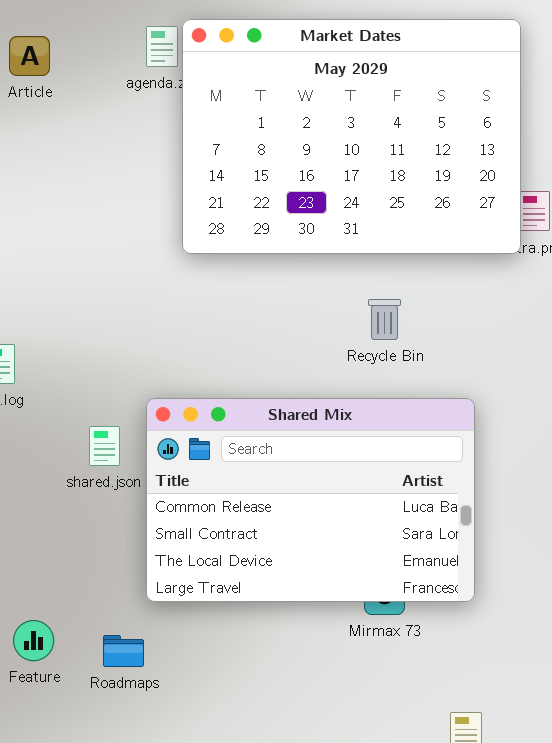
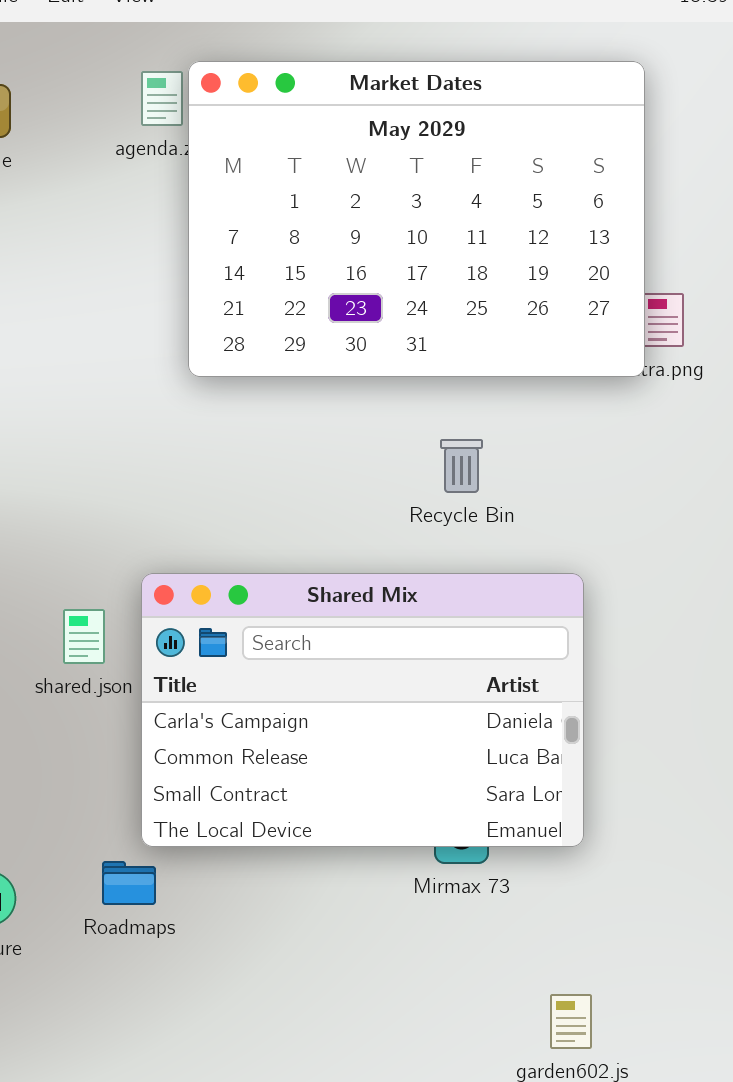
Shared Mix: [146,398,475,602] -> [141,573,584,847], scrolled up 1 row
Roadmaps: [103,635,144,667] -> [102,861,156,905], moved

